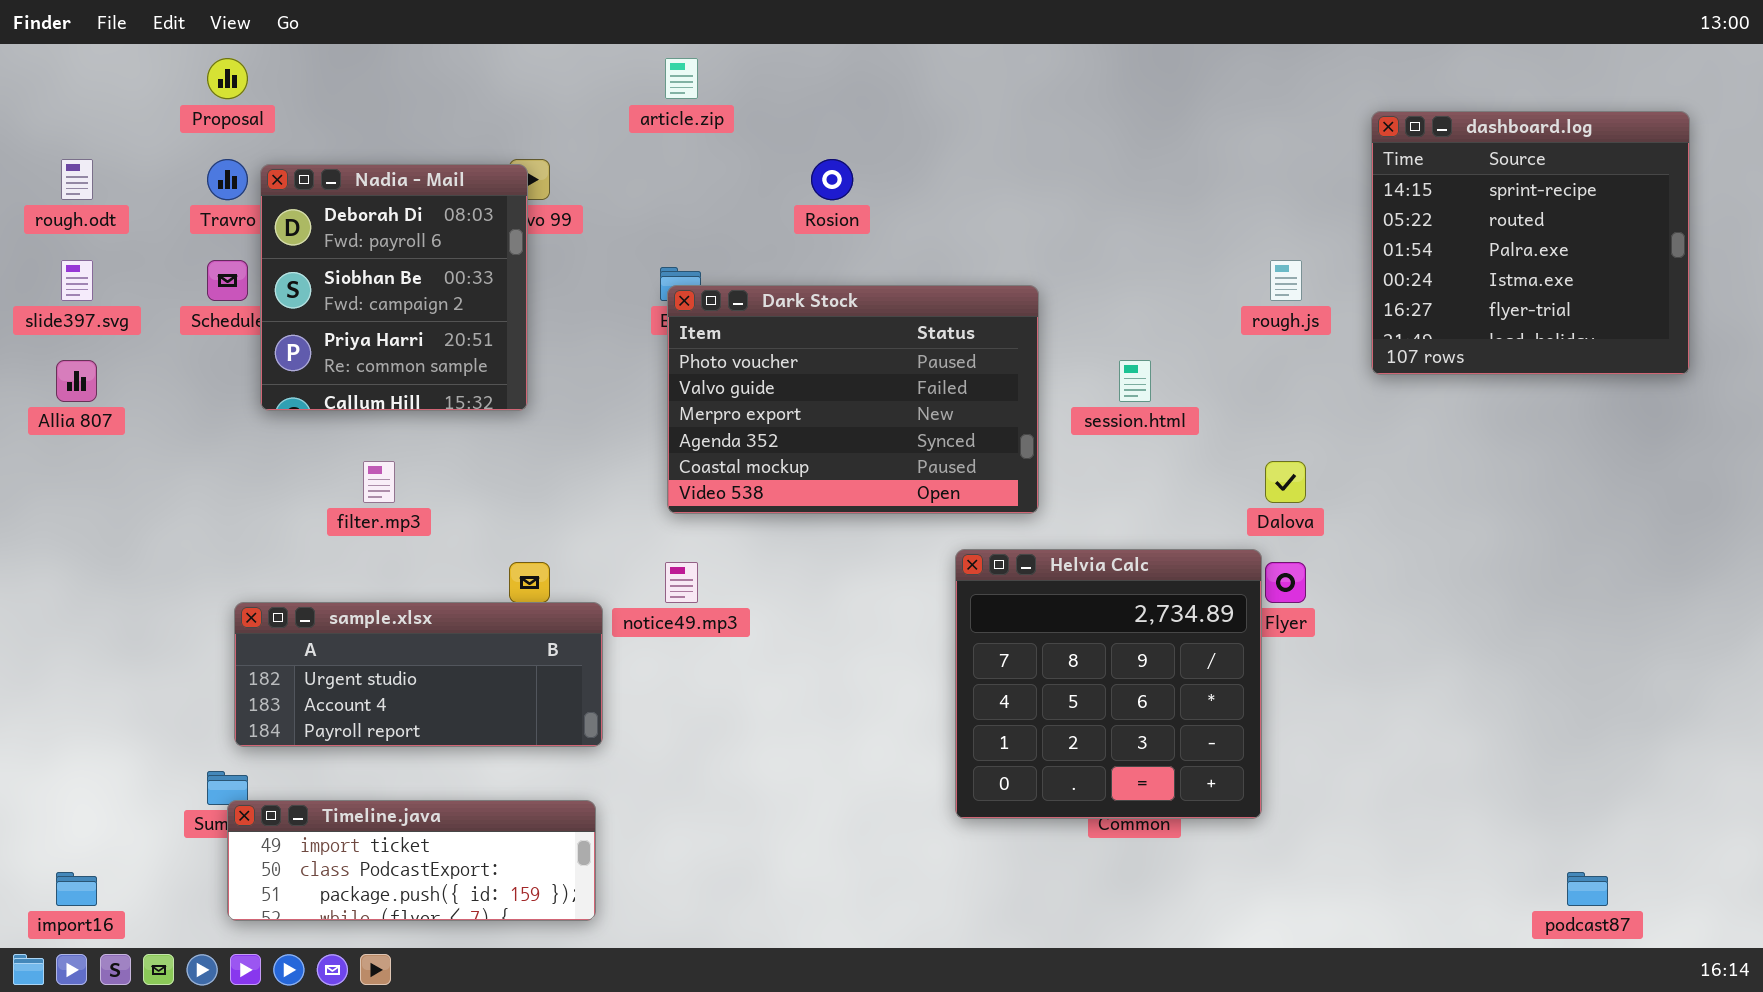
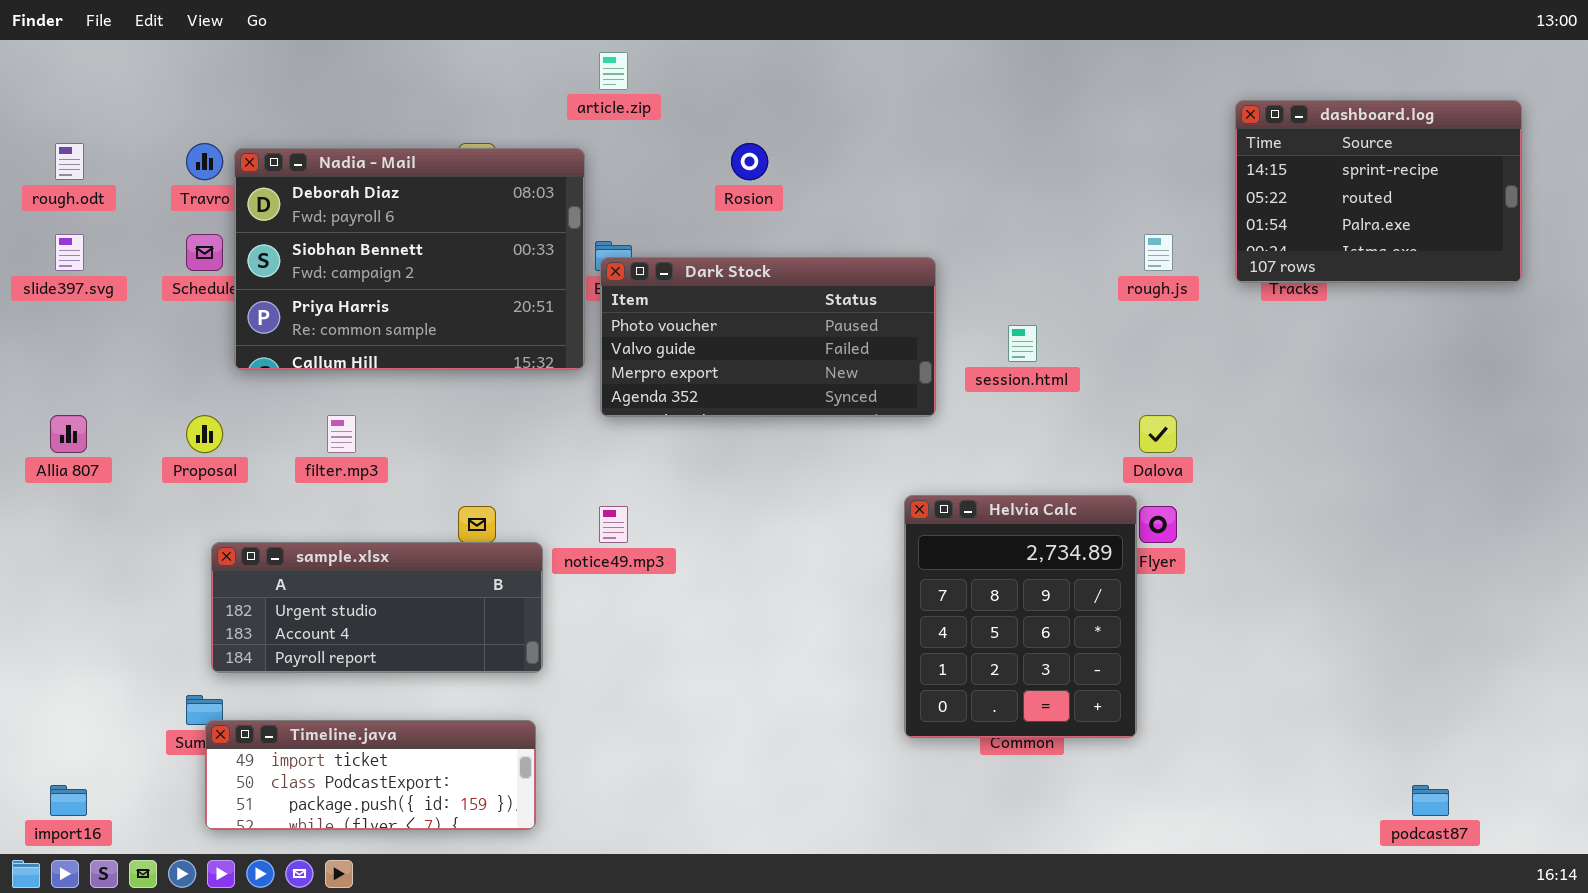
Proposal: [207,58,248,99] -> [186,415,223,453], moved
dashboard.log: [1371,111,1690,375] -> [1235,100,1522,283], resized
Nadia - Mail: [260,164,528,411] -> [234,148,585,370], resized
Dark Stock: [667,285,1039,514] -> [600,257,936,417], resized
Allia 807: [56,360,97,402] -> [50,415,87,453], moved
Helvia Calc: [955,549,1262,819] -> [904,495,1137,738], resized

